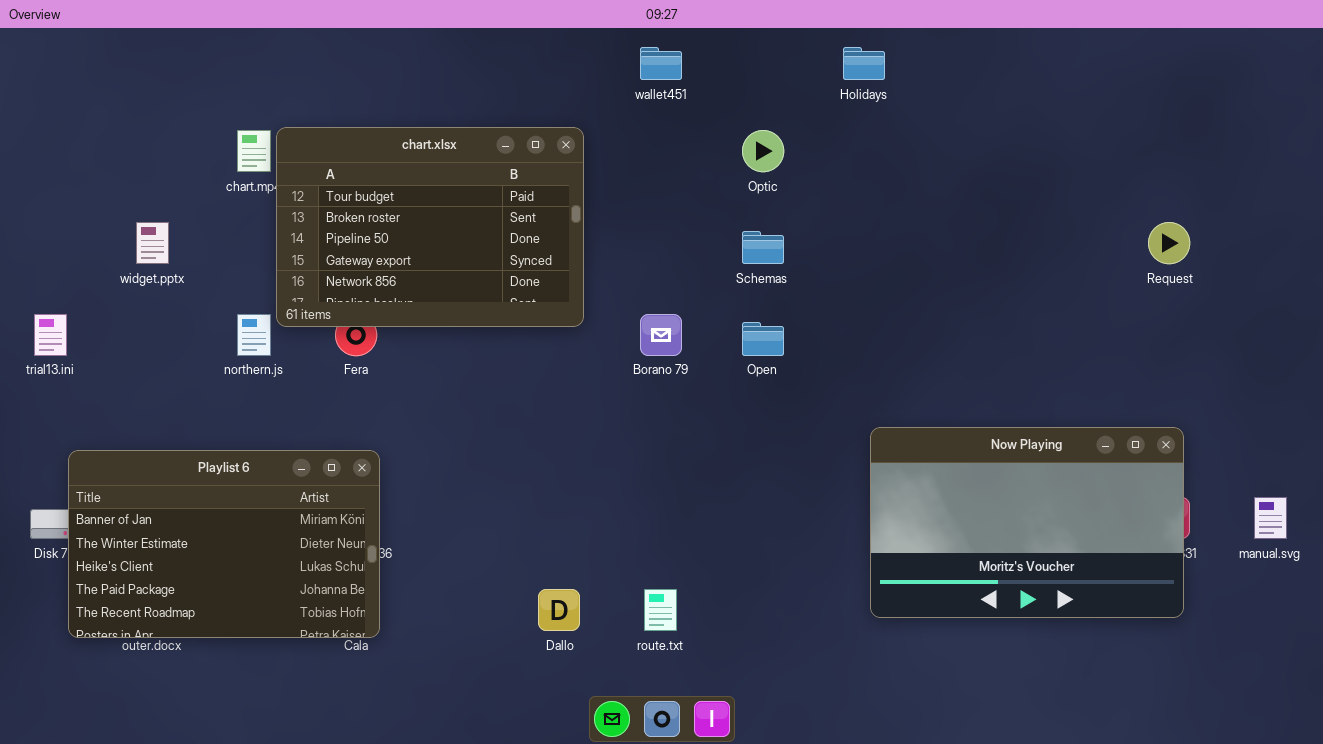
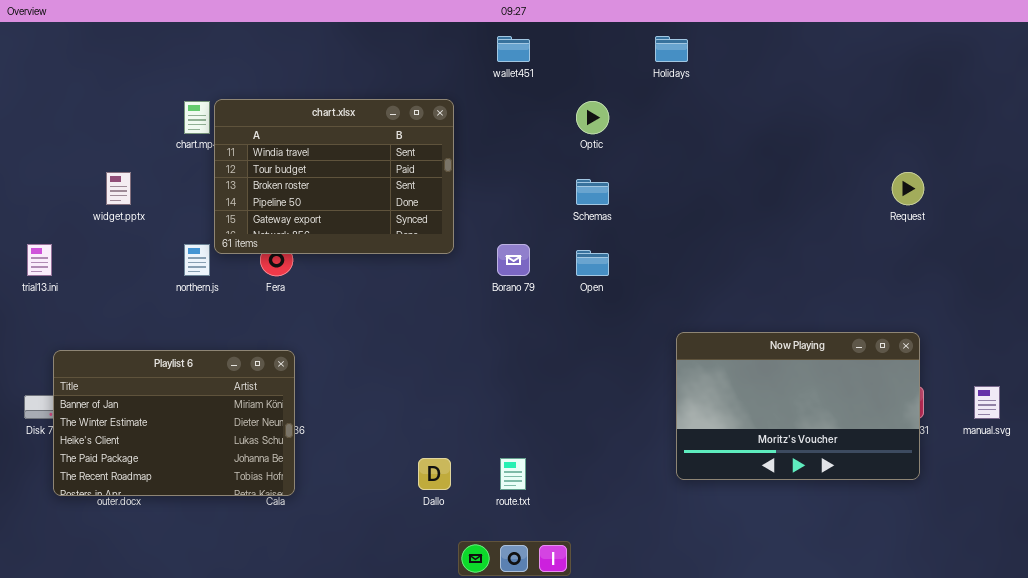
chart.xlsx: [276,127,584,327] -> [214,99,454,254], scrolled up 1 row

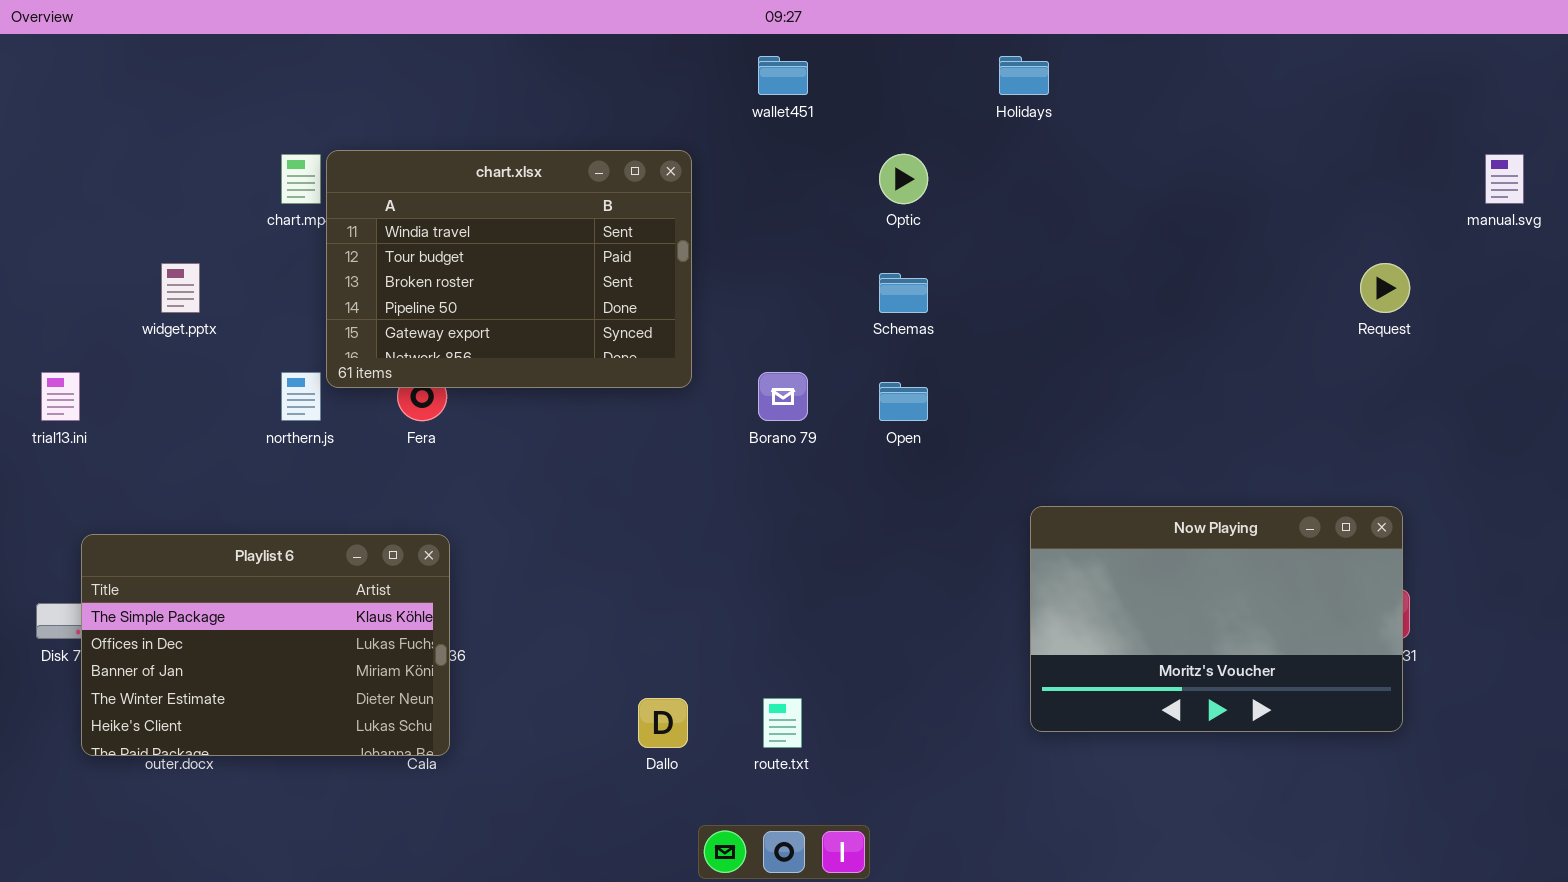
Playlist 6: [53,350,295,496] -> [81,534,450,756], scrolled up 2 rows
manual.svg: [974,386,1000,419] -> [1485,154,1524,204], moved

